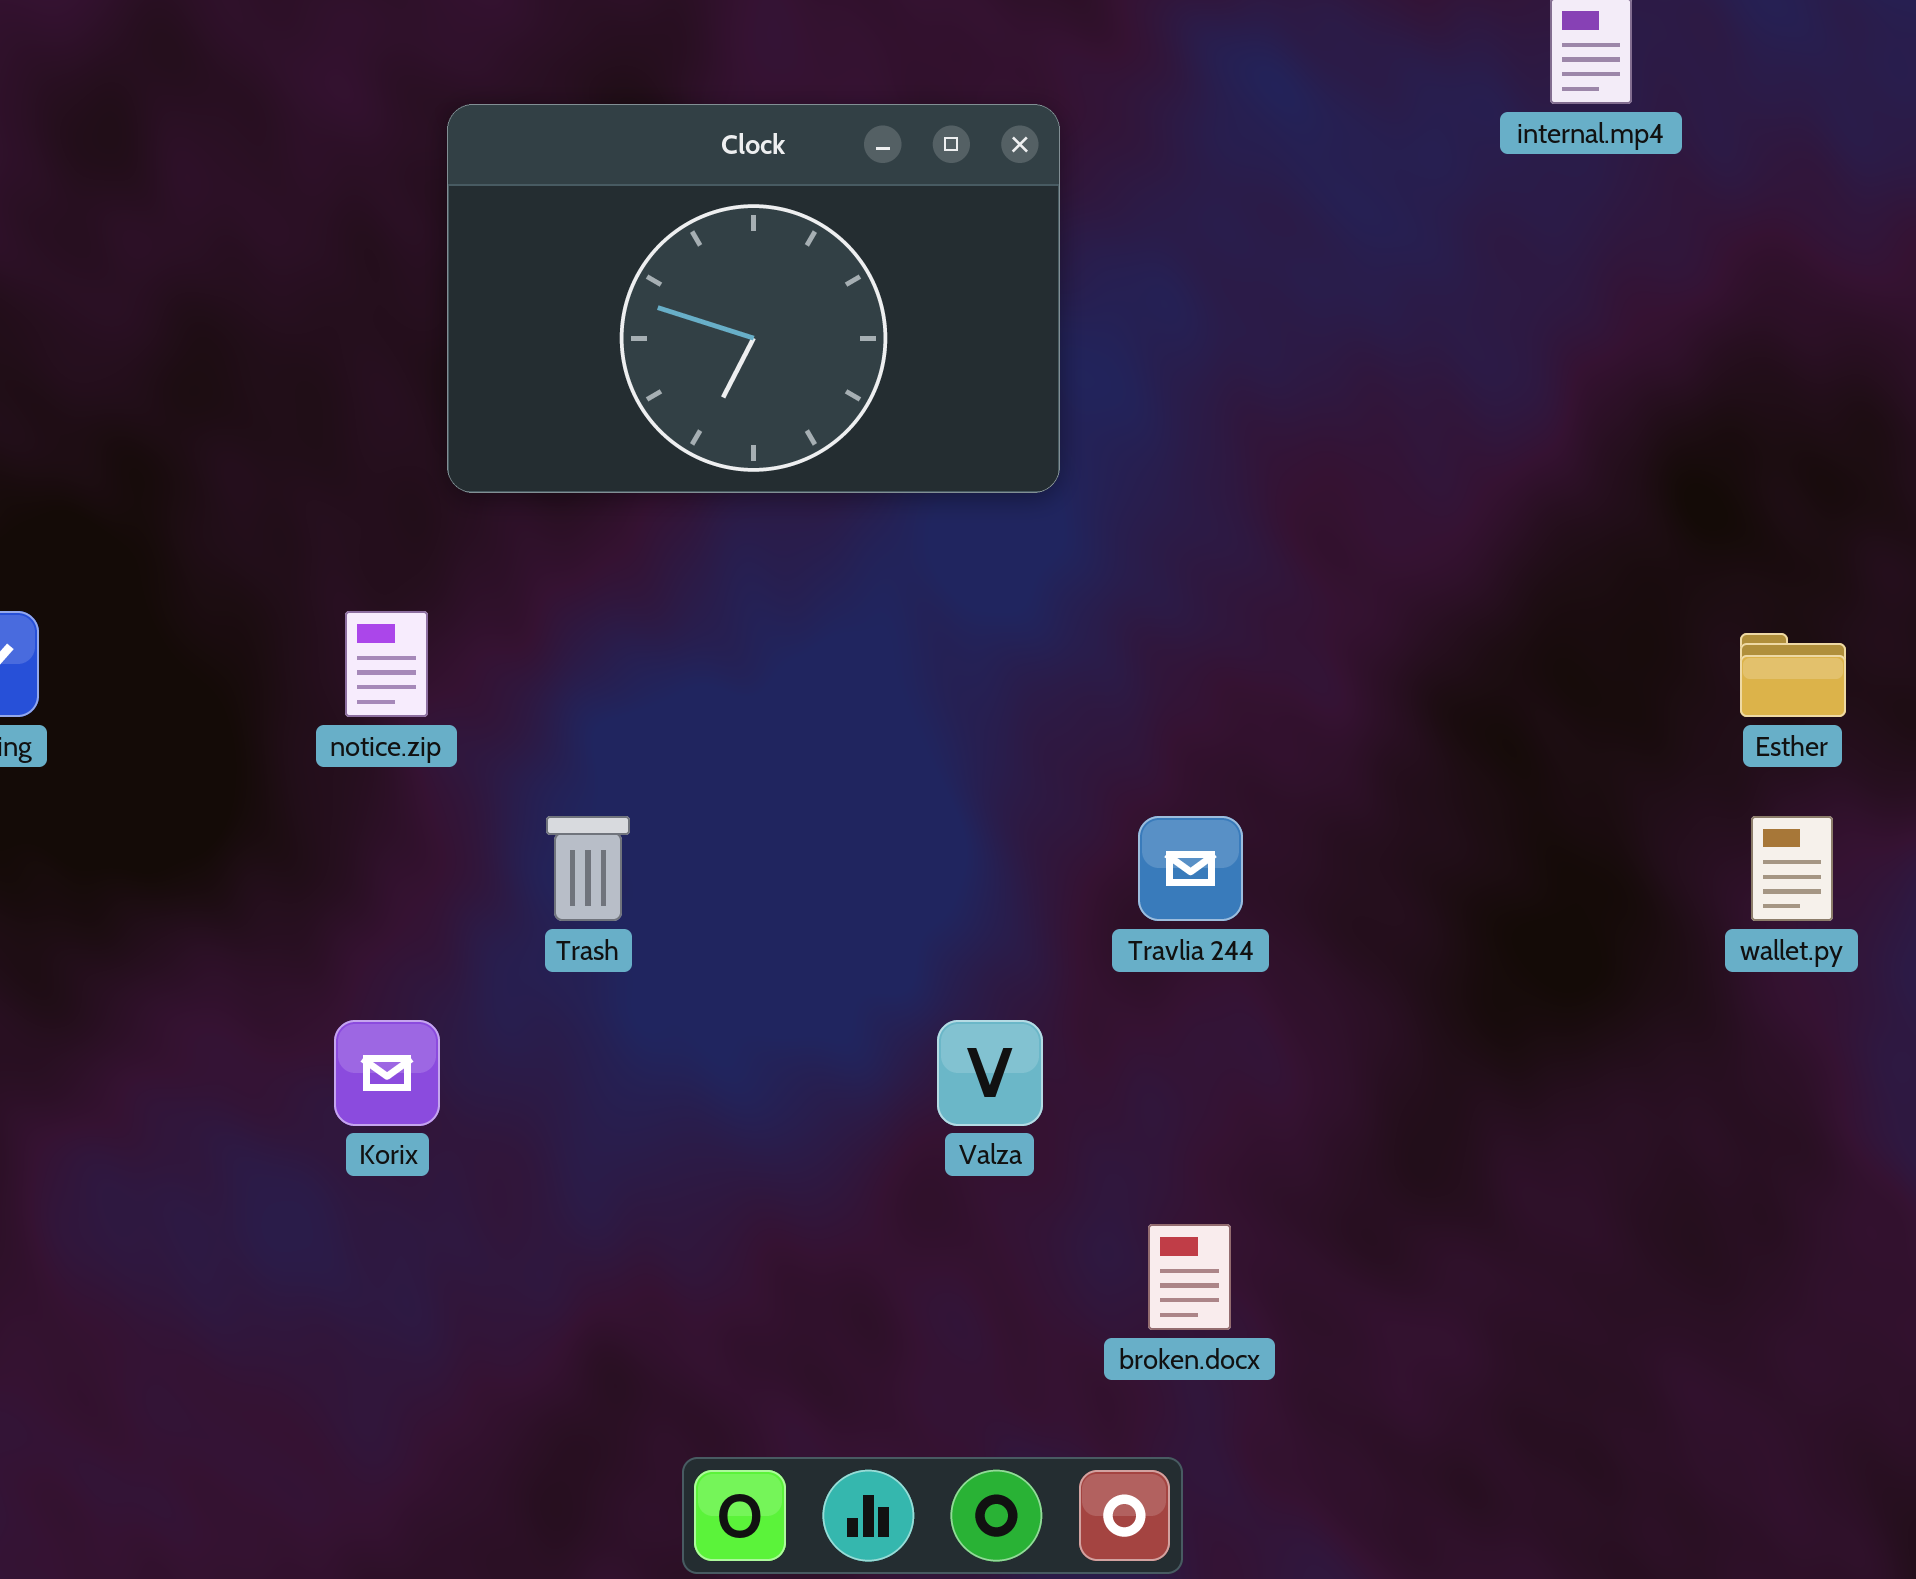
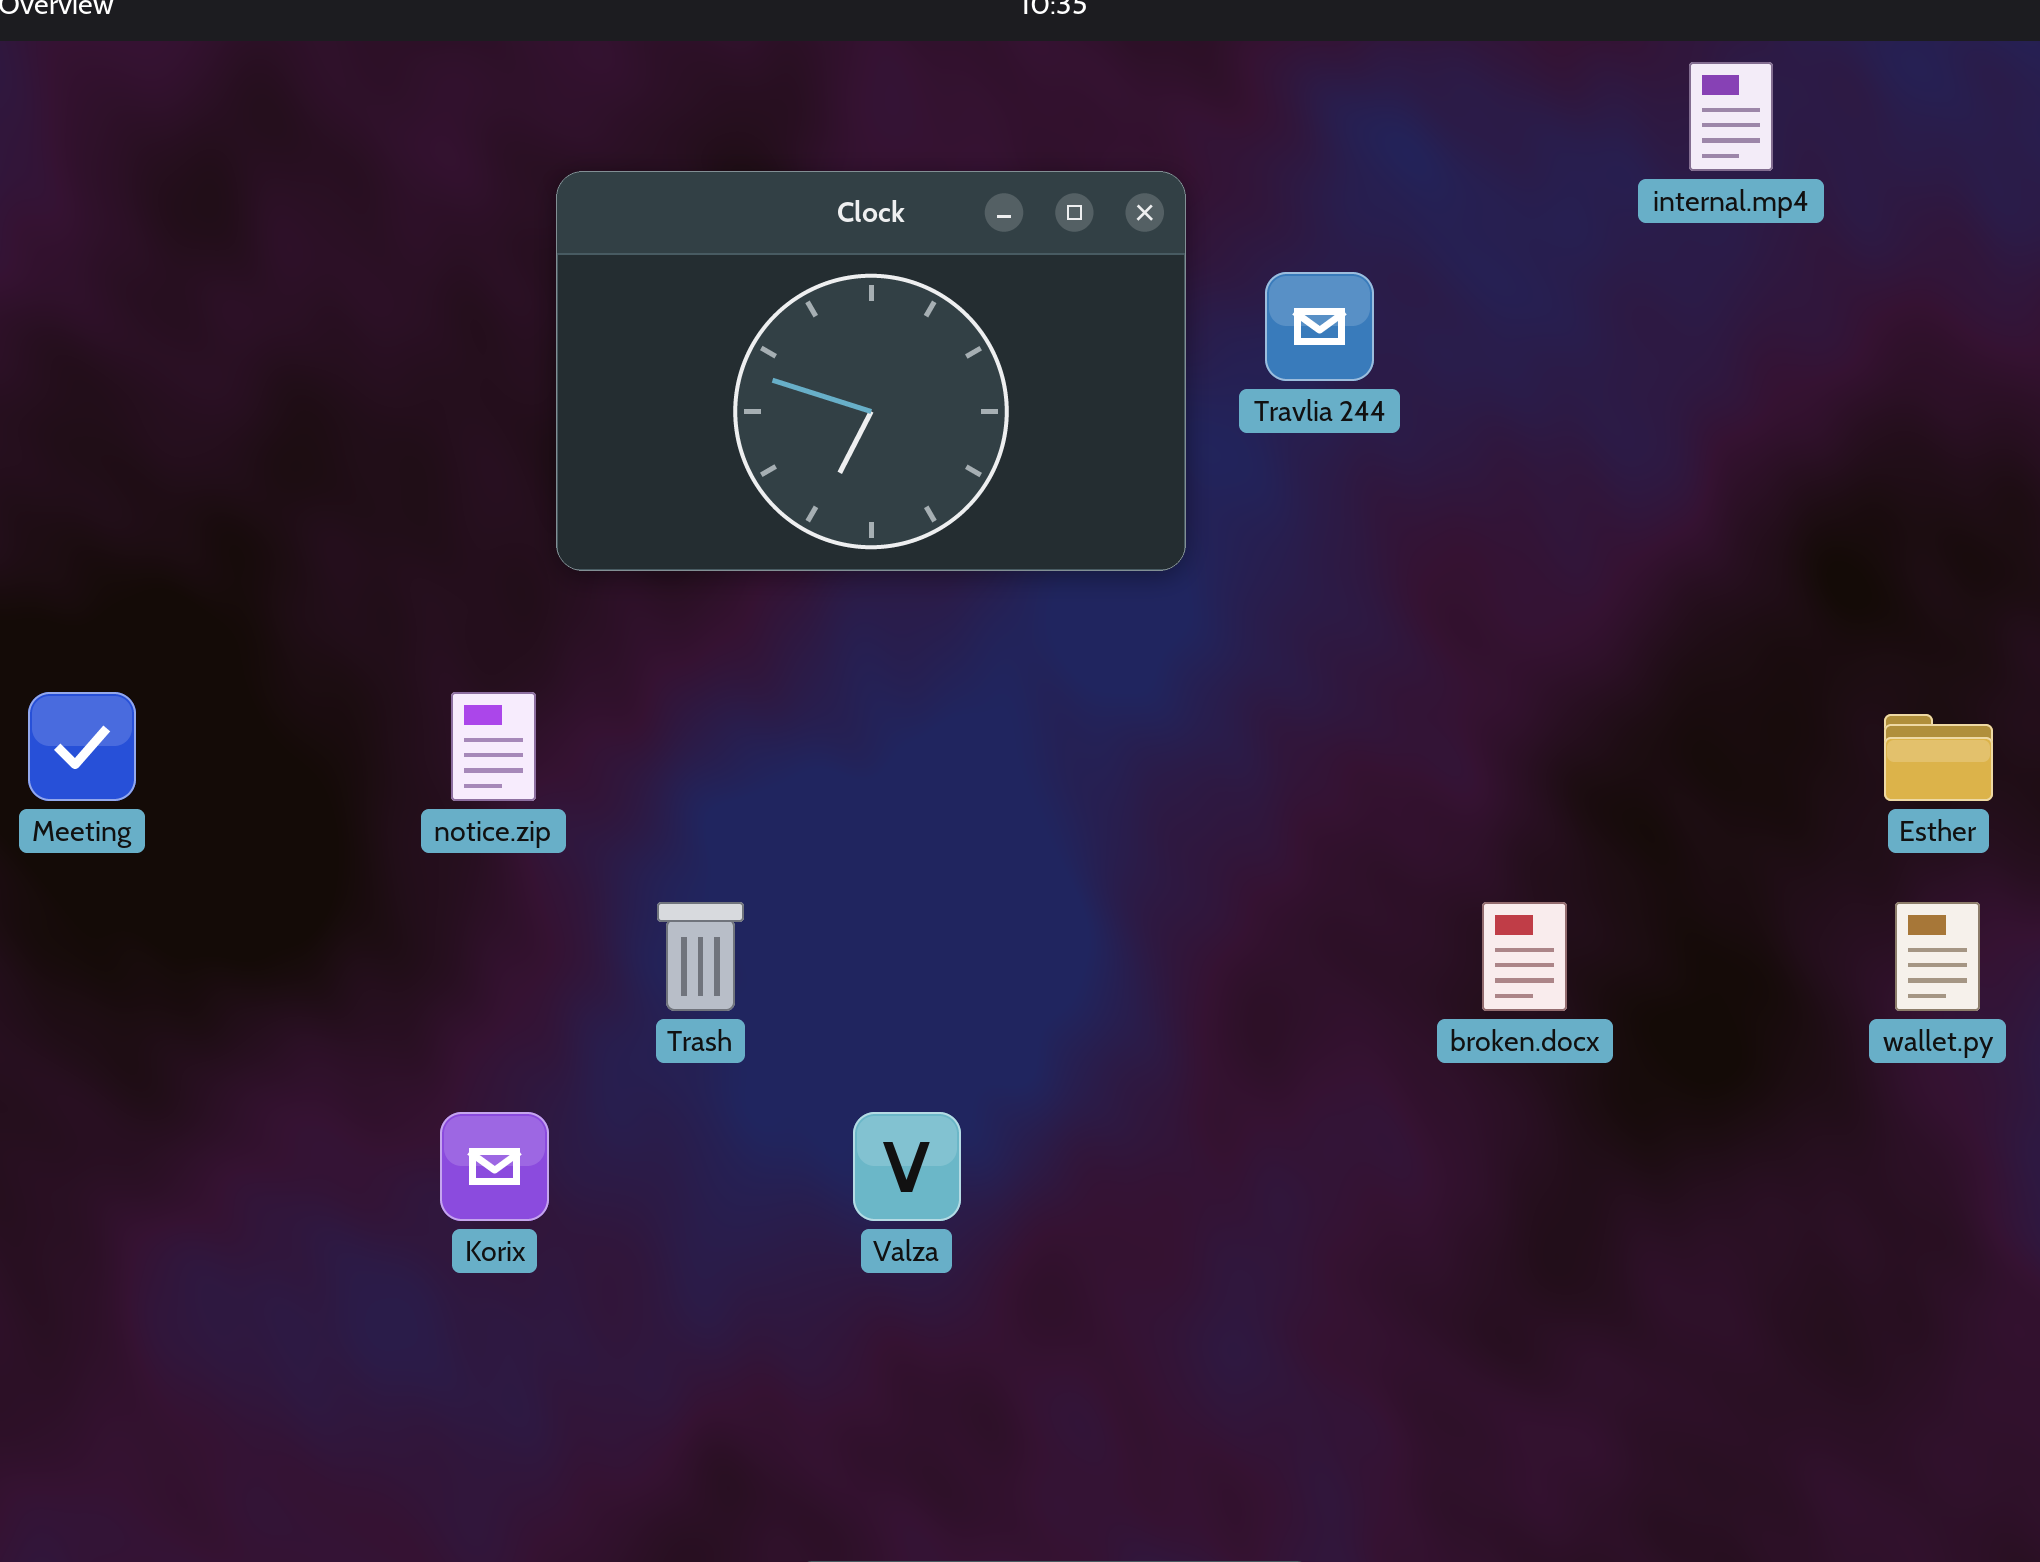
Travlia 244: [1138,816,1243,921] -> [1265,272,1374,381], moved
Valza: [937,1020,1043,1126] -> [853,1112,961,1221], moved
broken.docx: [1148,1224,1231,1330] -> [1482,902,1567,1011], moved

